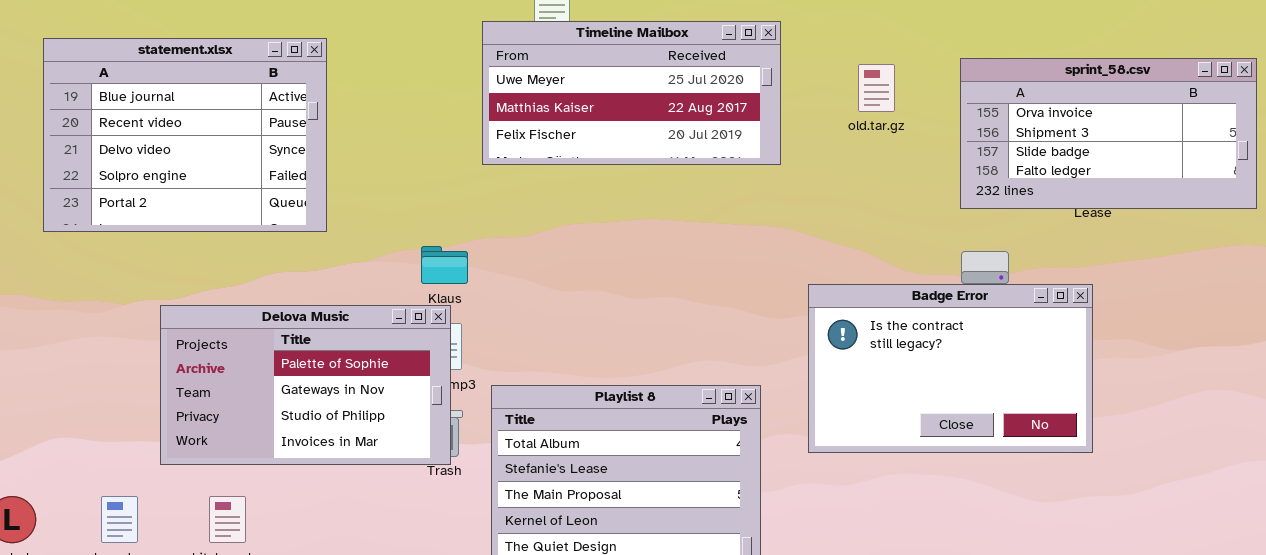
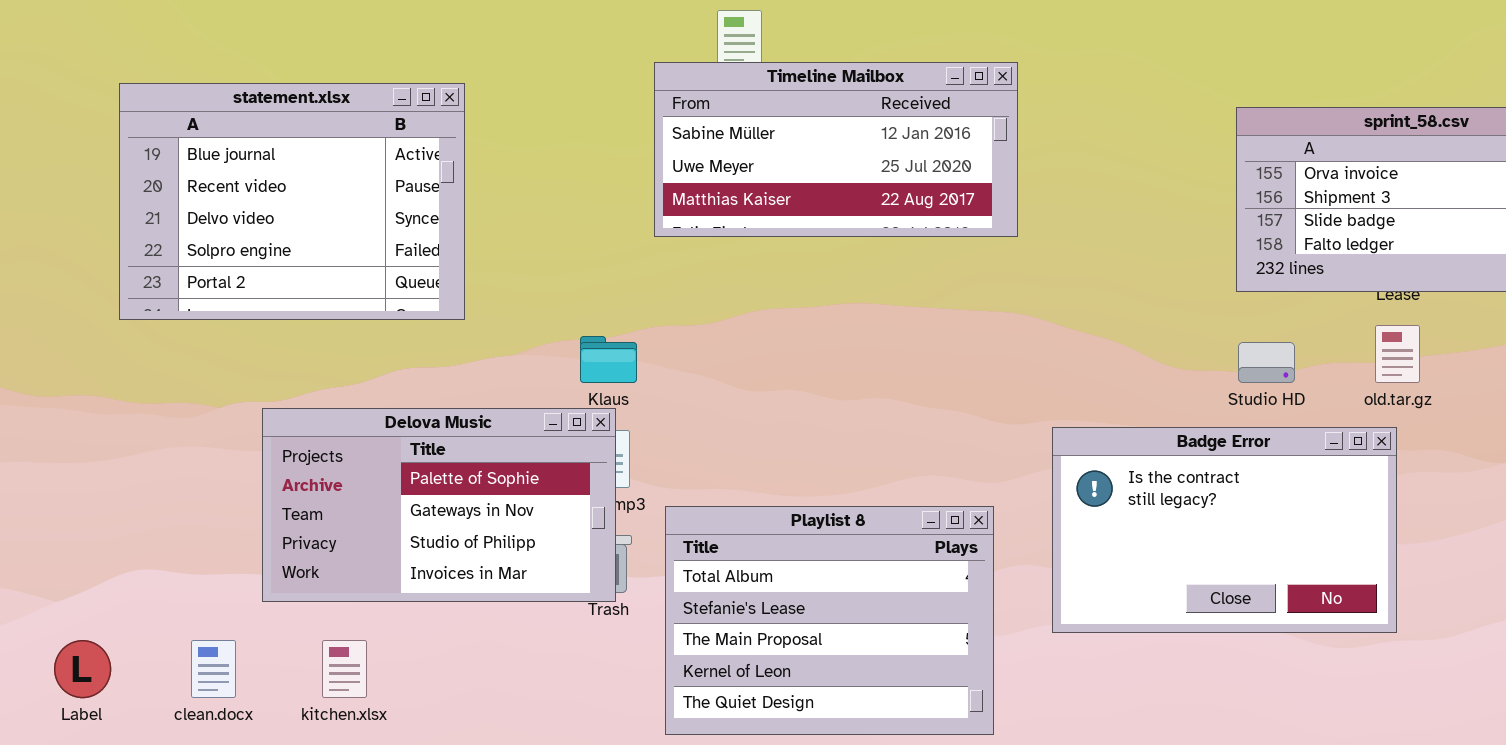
Timeline Mailbox: [482,21,781,165] -> [654,62,1018,237], scrolled up 1 row
old.tar.gz: [858,64,895,112] -> [1375,325,1420,383], moved
Badge Error: [808,284,1093,453] -> [1052,427,1397,633], moved

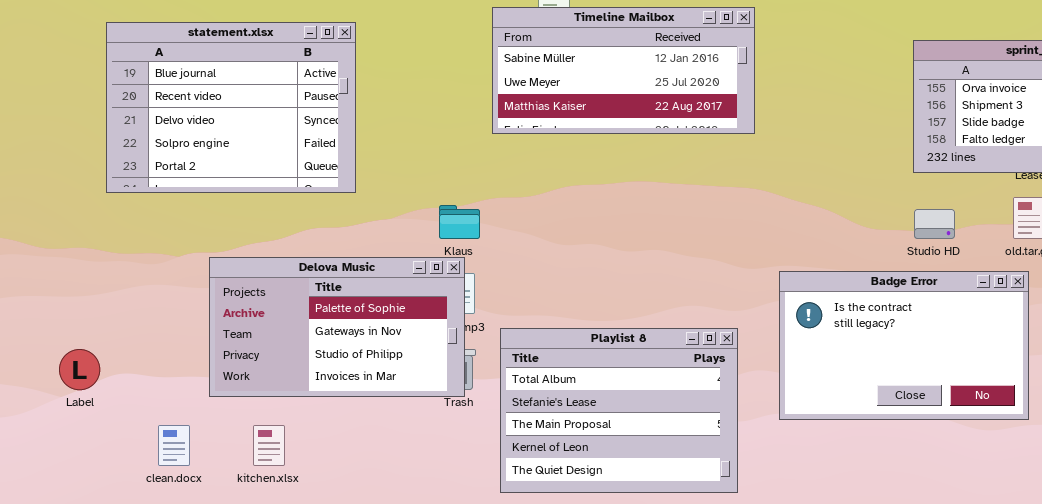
Label: [54,640,111,698] -> [59,349,100,390], moved

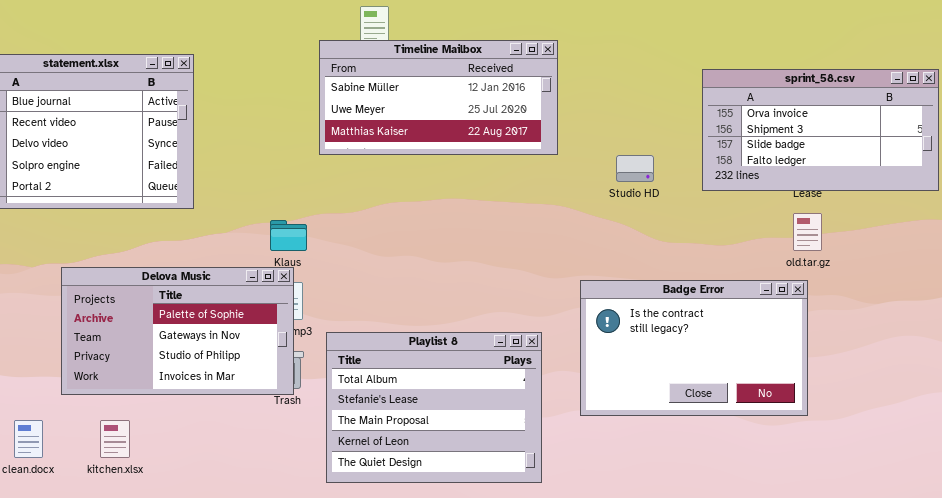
Studio HD: [914,209,955,239] -> [616,155,654,182], moved

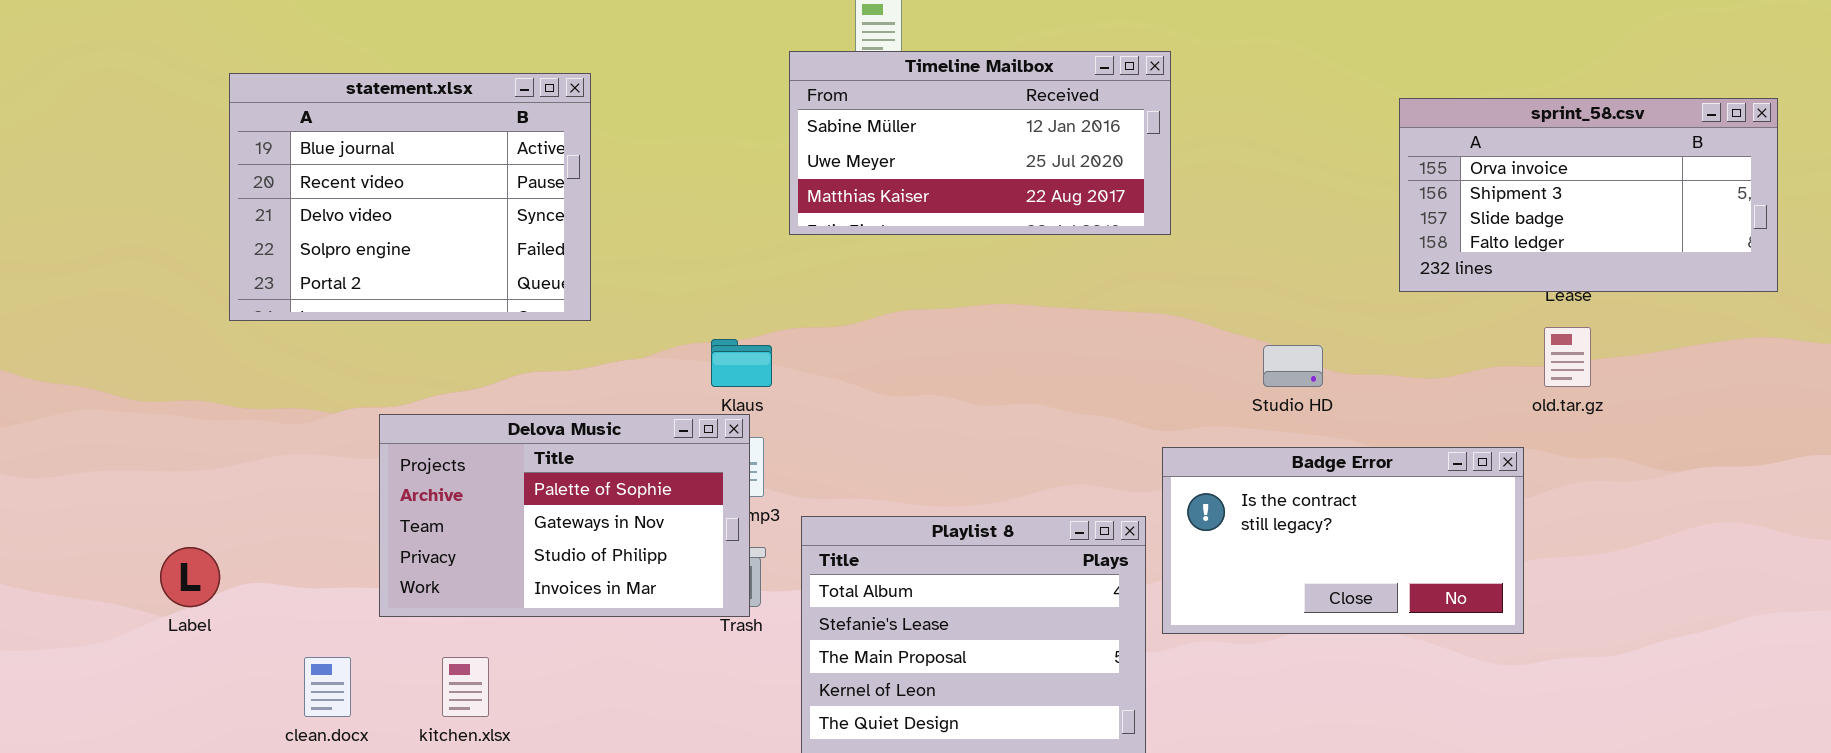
Studio HD: [616,155,654,182] -> [1263,345,1323,387], moved
Badge Error: [580,280,808,416] -> [1162,447,1524,634], moved, resized

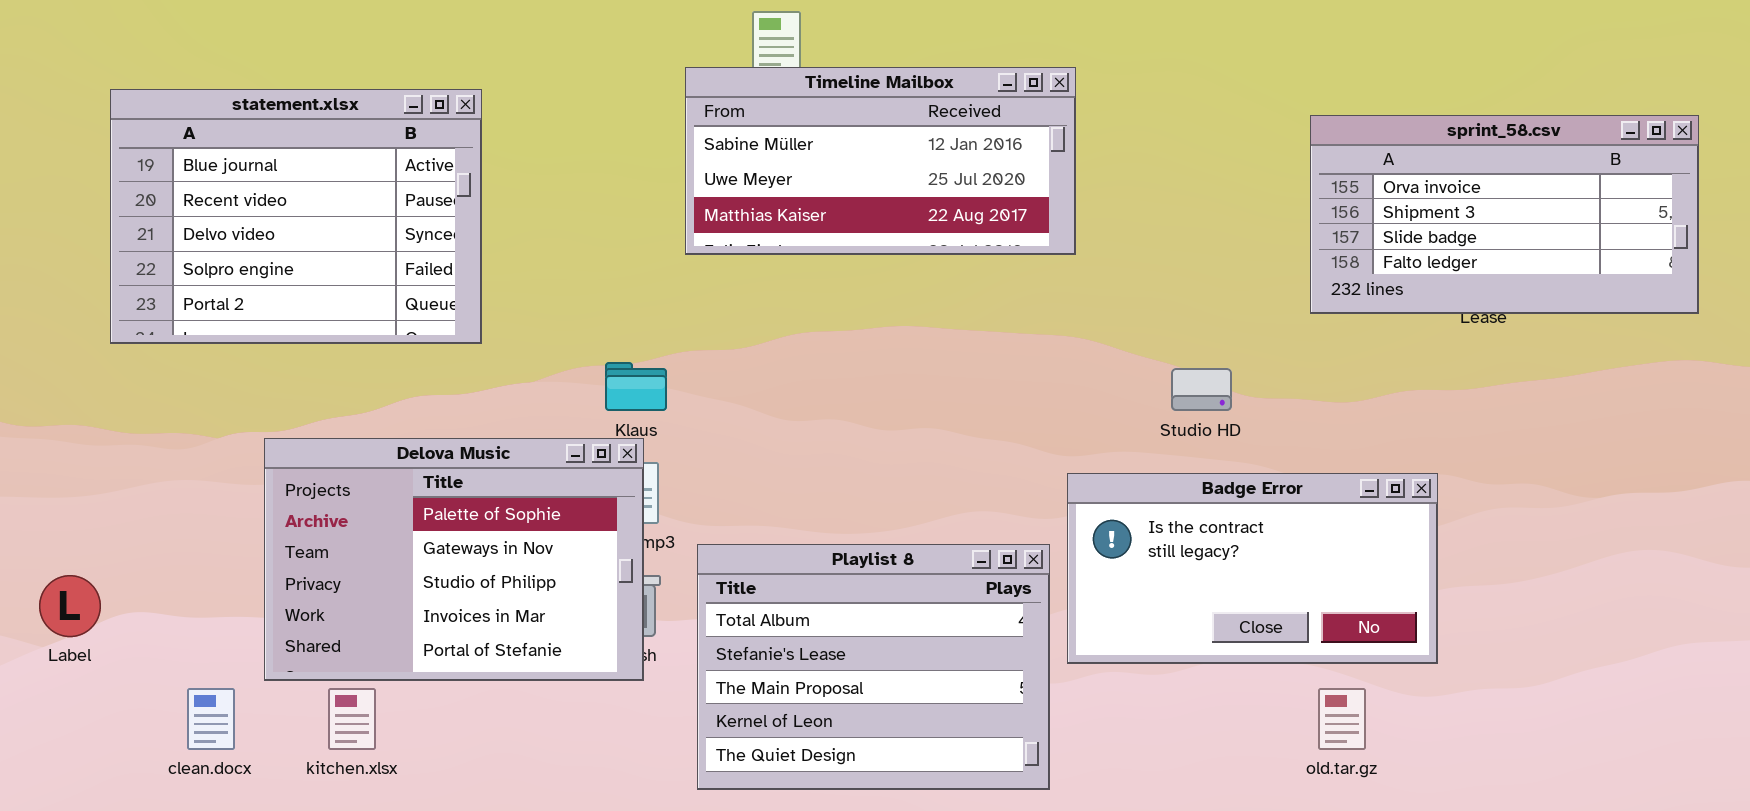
old.tar.gz: [1544,327,1591,387] -> [1318,688,1366,750], moved
Delova Music: [379,414,750,617] -> [264,438,644,681], resized

